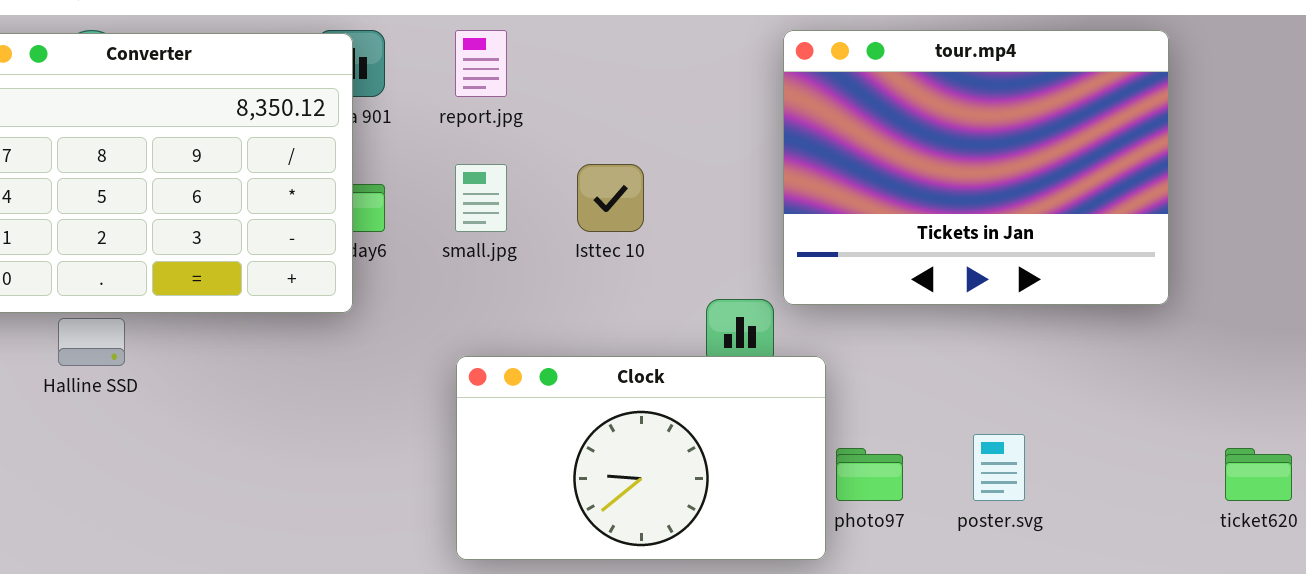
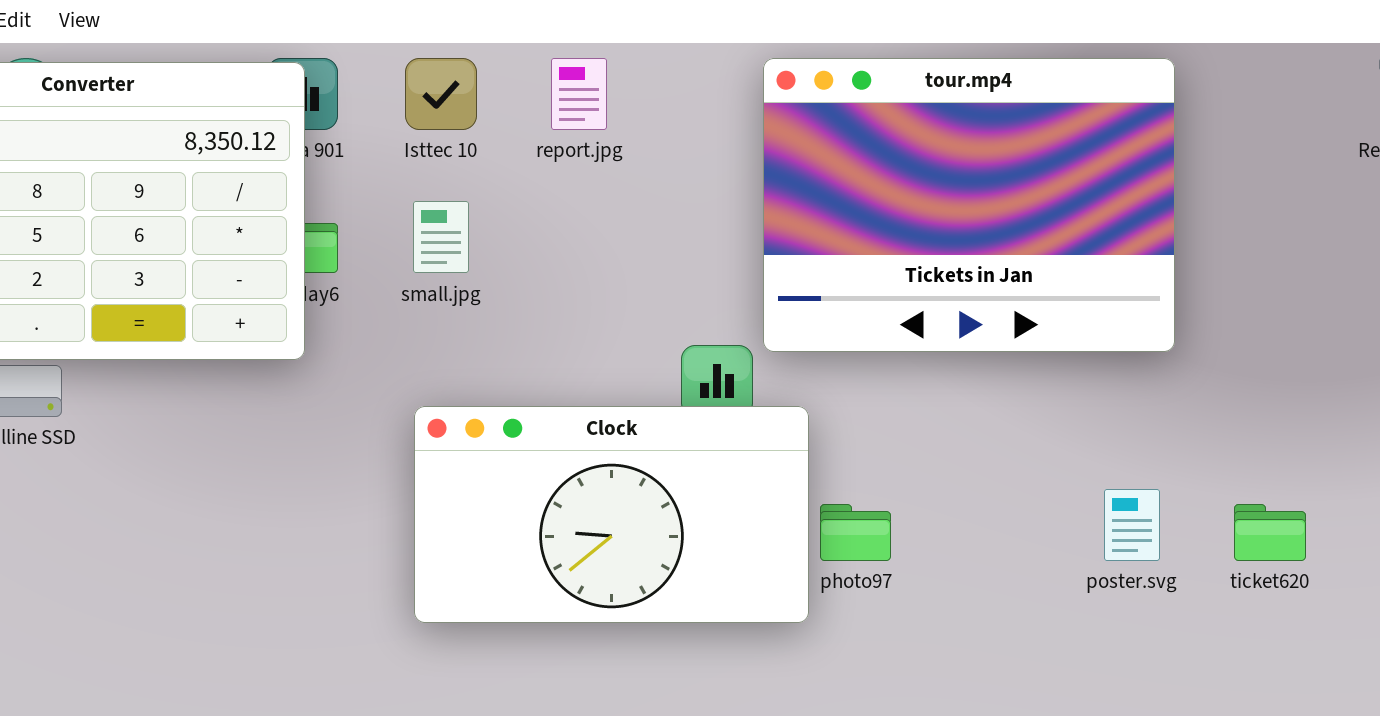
report.jpg: [455,30,507,97] -> [551,58,607,130], moved
Isttec 10: [577,164,644,232] -> [405,58,477,130], moved
poster.svg: [973,434,1025,501] -> [1104,489,1160,561], moved

